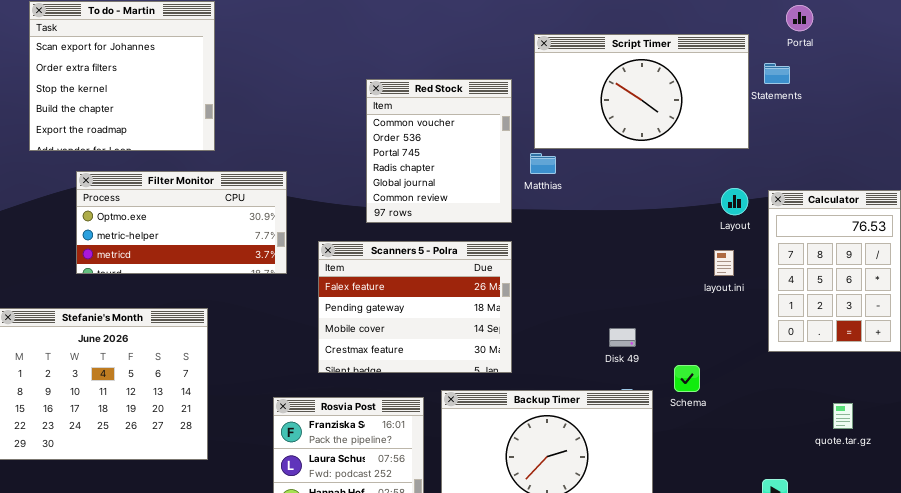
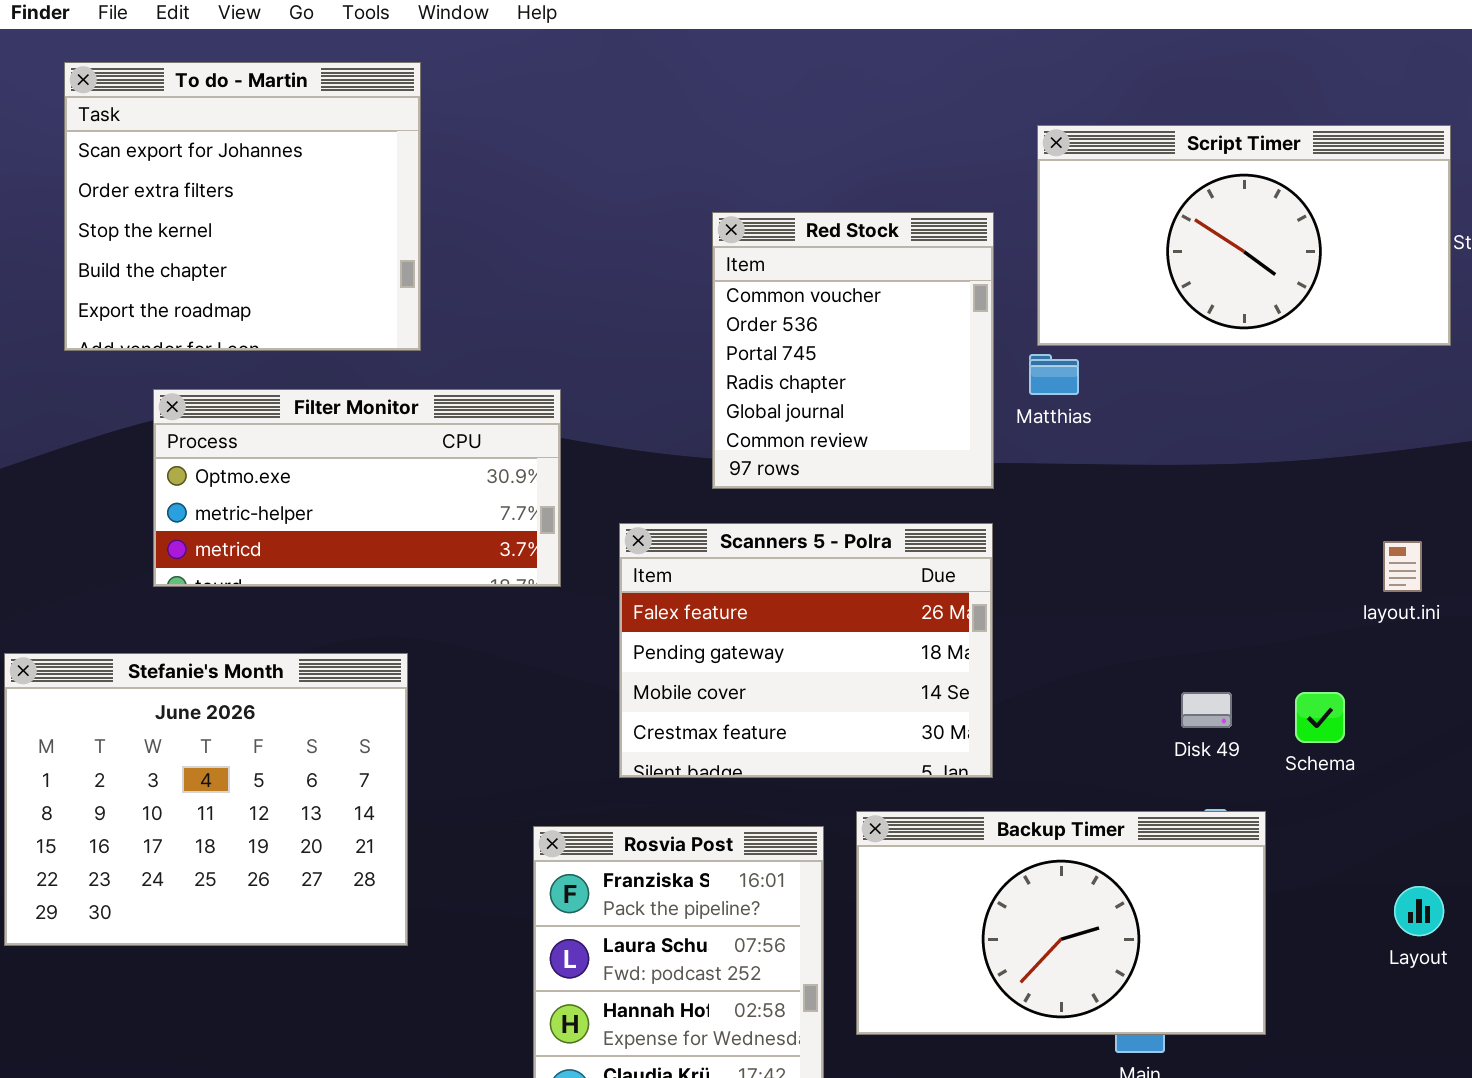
Layout: [721,188,748,215] -> [1394,886,1444,936], moved
Schema: [674,365,700,392] -> [1295,692,1345,743], moved

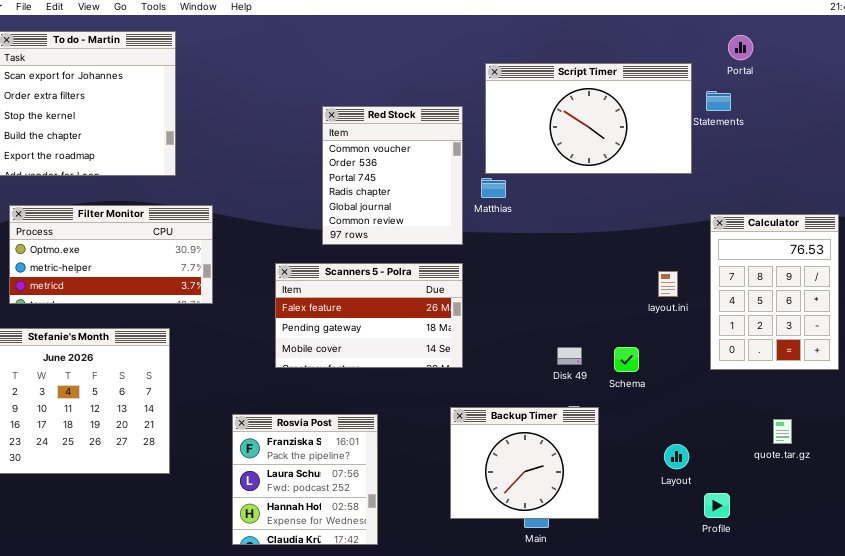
Filter Monitor: [153,389,561,587] -> [9,205,213,304], moved
Scanners 5 - Polra: [619,523,993,778] -> [275,263,463,368], resized
Backup Timer: [856,811,1266,1035] -> [450,407,599,519], resized

